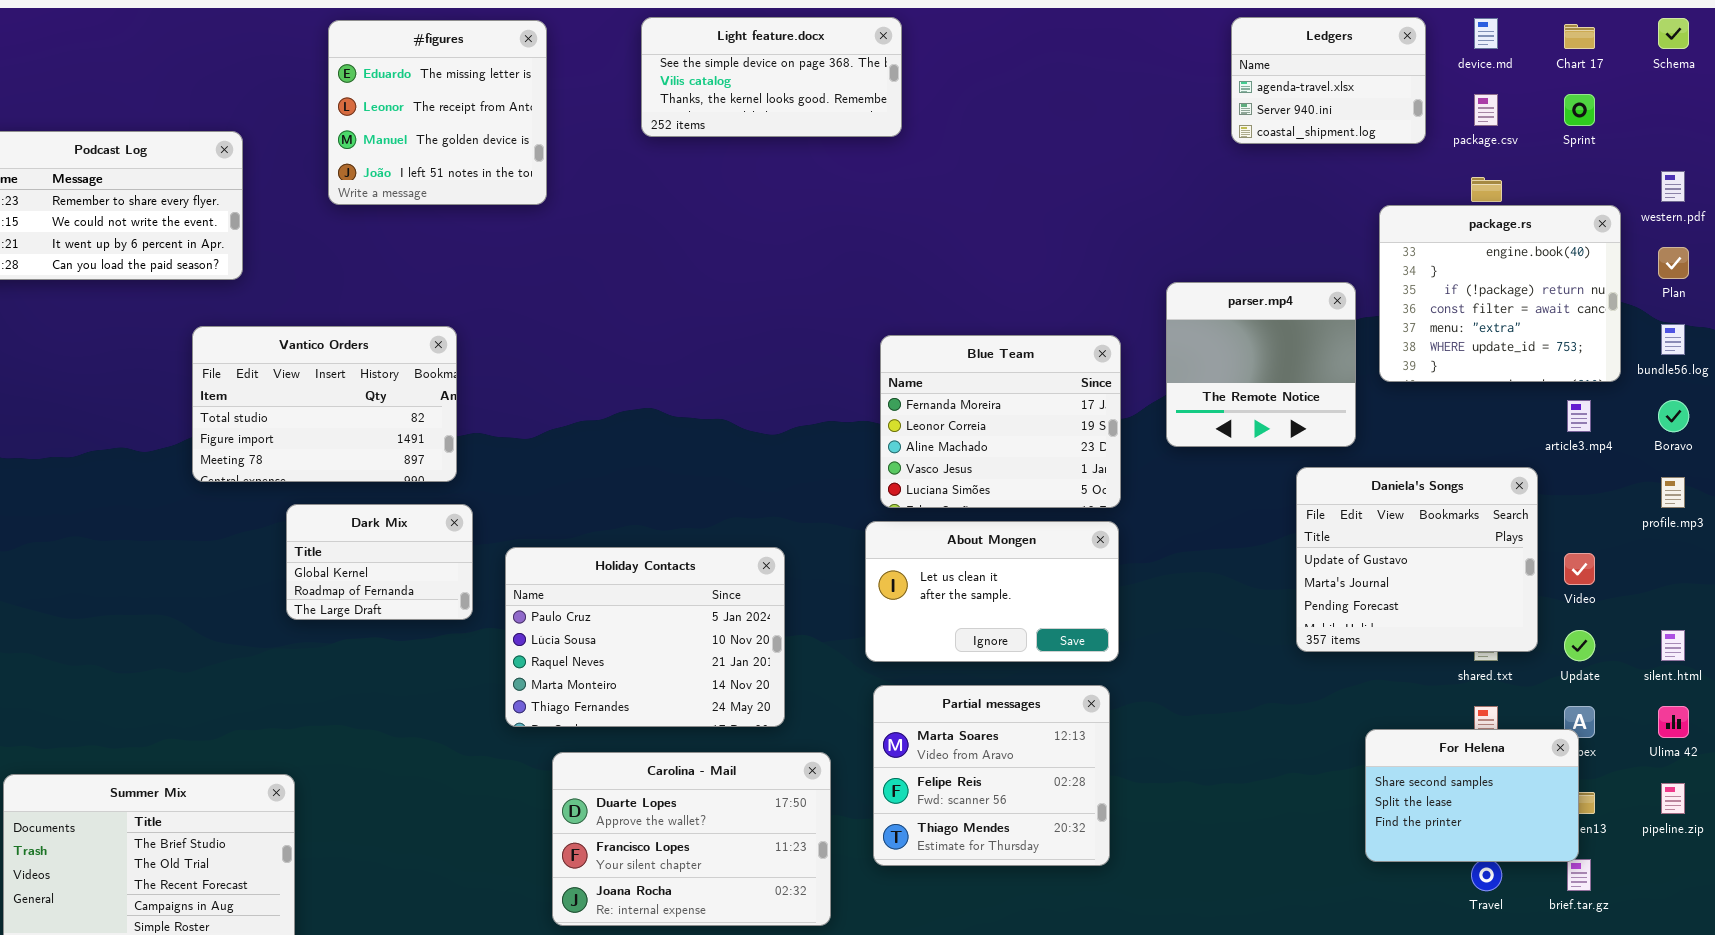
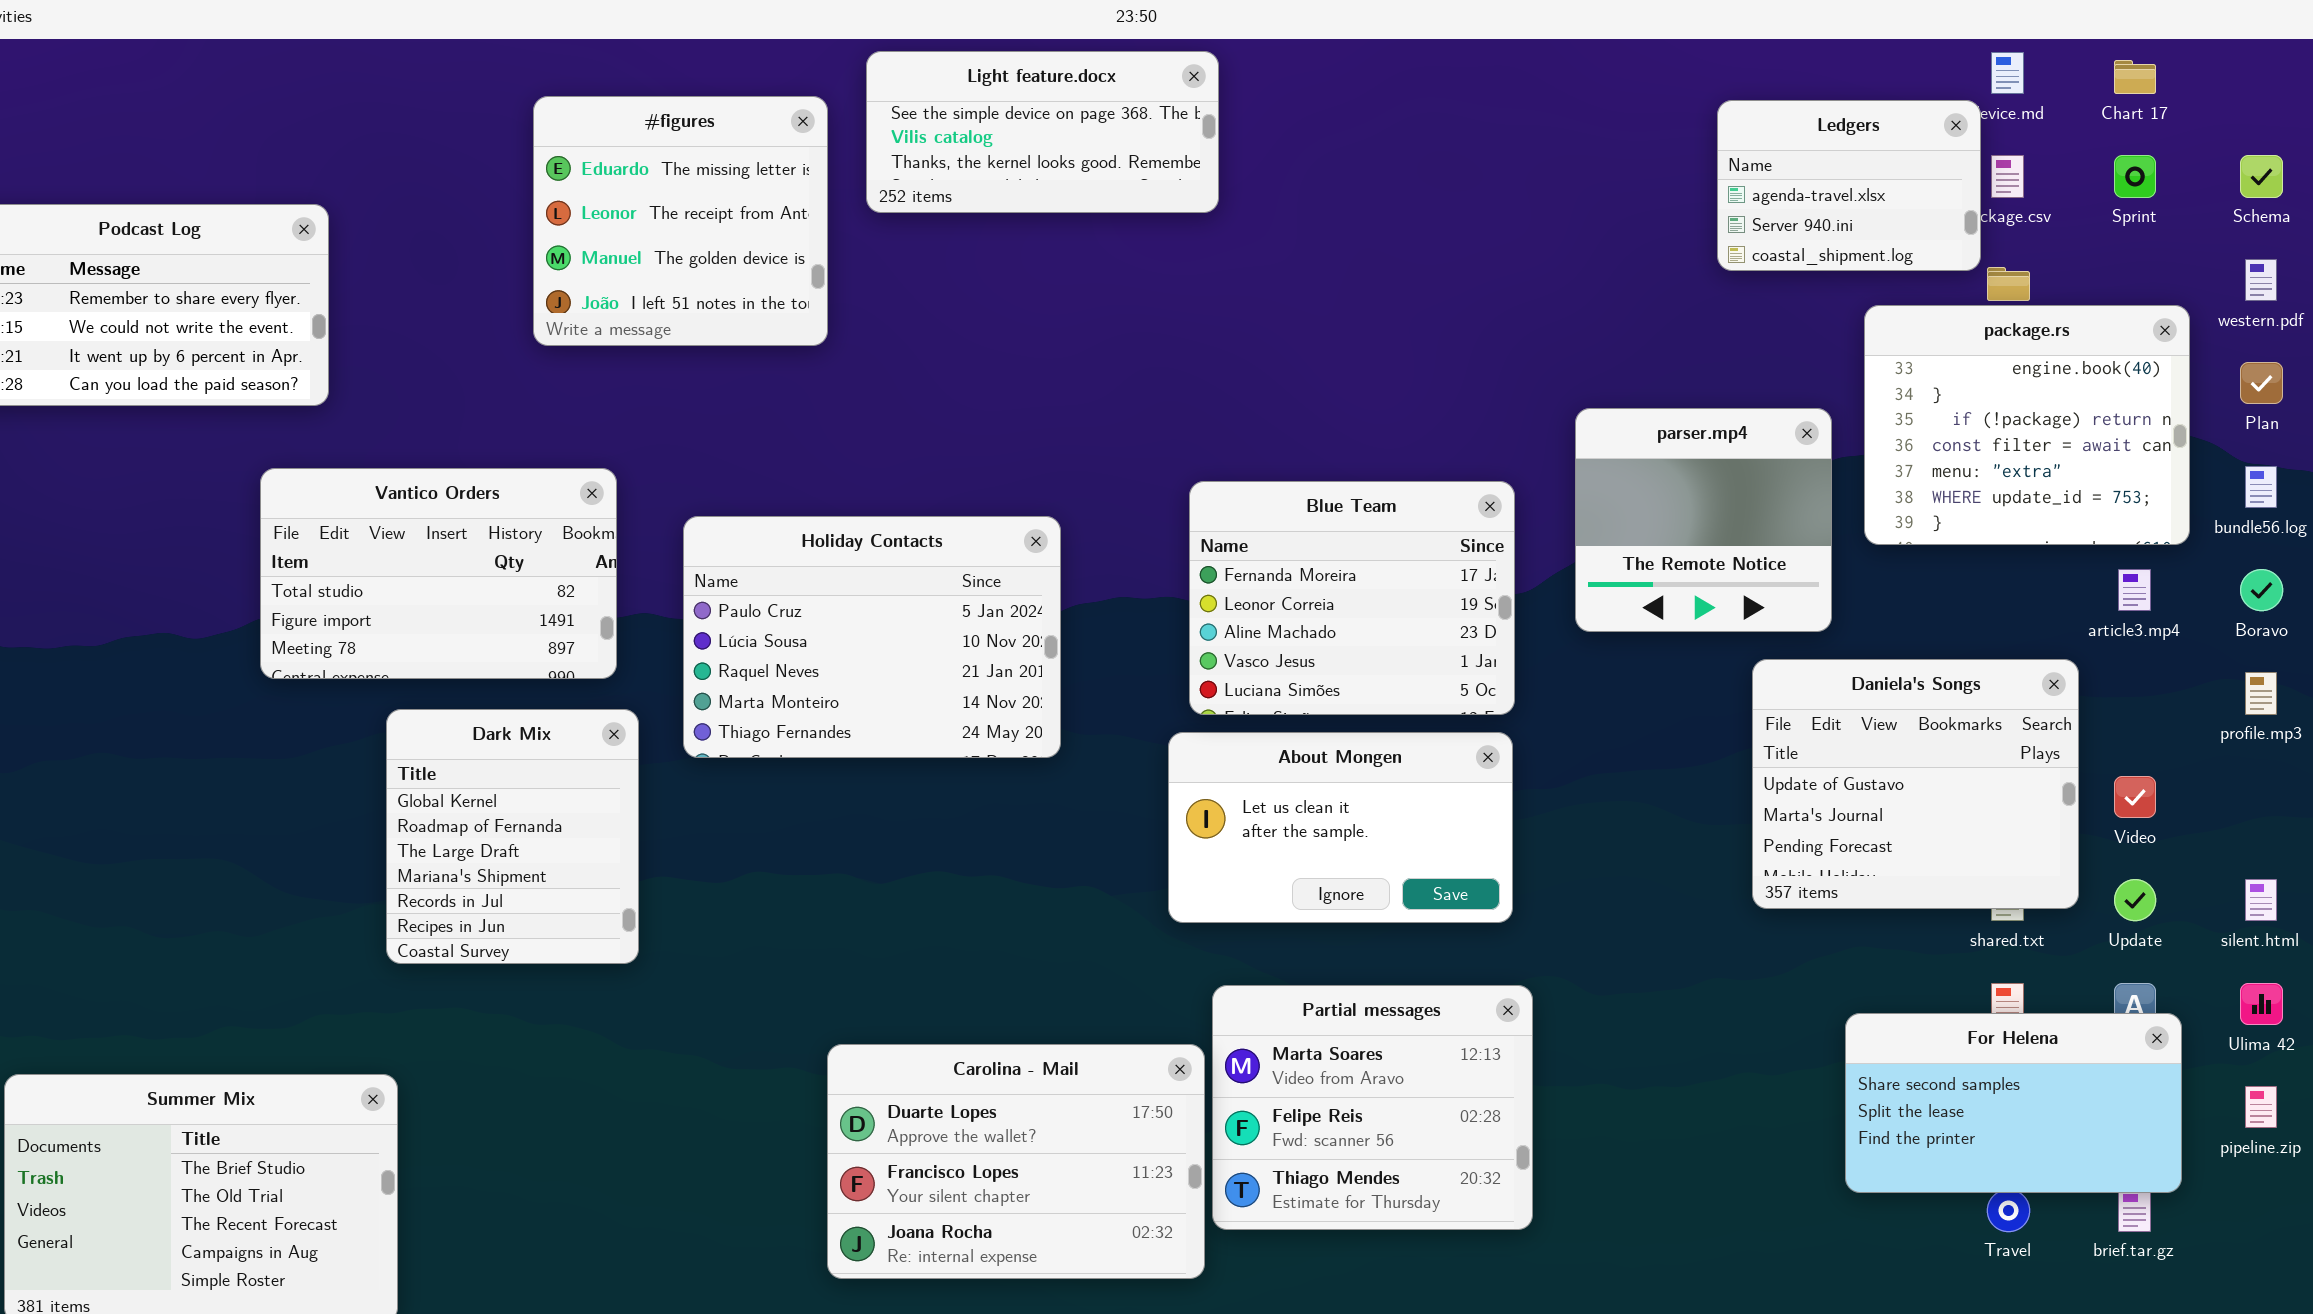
Ledgers: [1231,17,1426,144] -> [1717,100,1981,271], moved
Schema: [1658,18,1689,49] -> [2240,155,2283,198], moved
#figures: [328,20,547,205] -> [533,96,828,346], moved
Dark Mix: [286,504,473,620] -> [386,709,639,964], resized
Holiday Contacts: [505,547,785,727] -> [683,516,1061,758], moved
Partial messages: [873,685,1110,866] -> [1212,985,1533,1230], moved
For Helena: [1365,729,1579,862] -> [1845,1013,2182,1193], resized
Carolina - Mail: [552,752,831,926] -> [827,1044,1205,1279], moved

